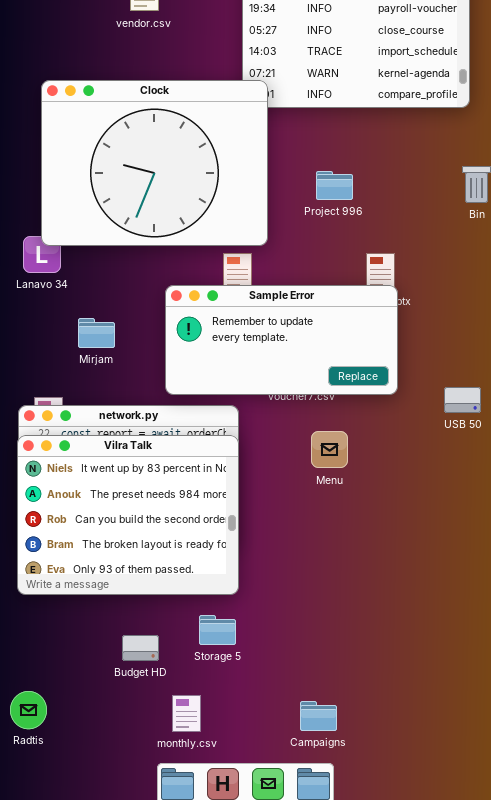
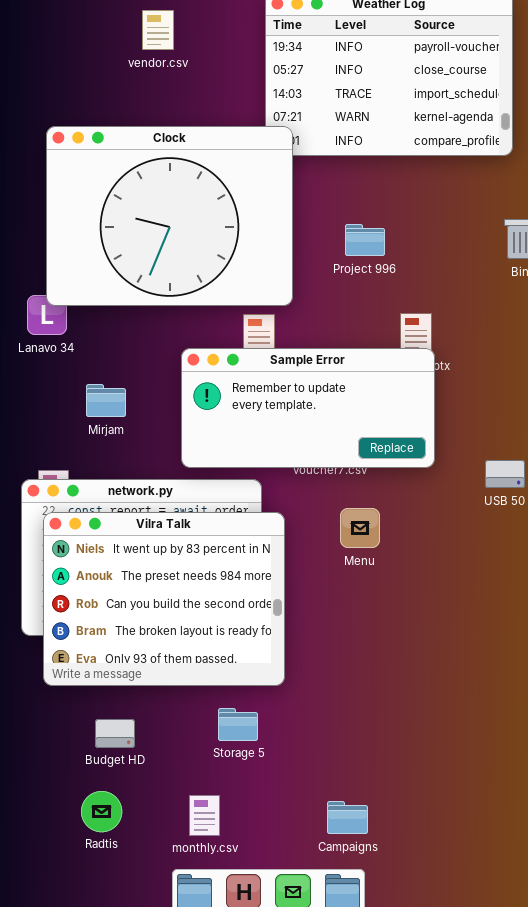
Vilra Talk: [17,435,239,595] -> [43,512,285,686], moved
Budget HD: [122,635,159,661] -> [95,719,135,748], moved
Radtis: [10,691,47,729] -> [81,791,122,832], moved

